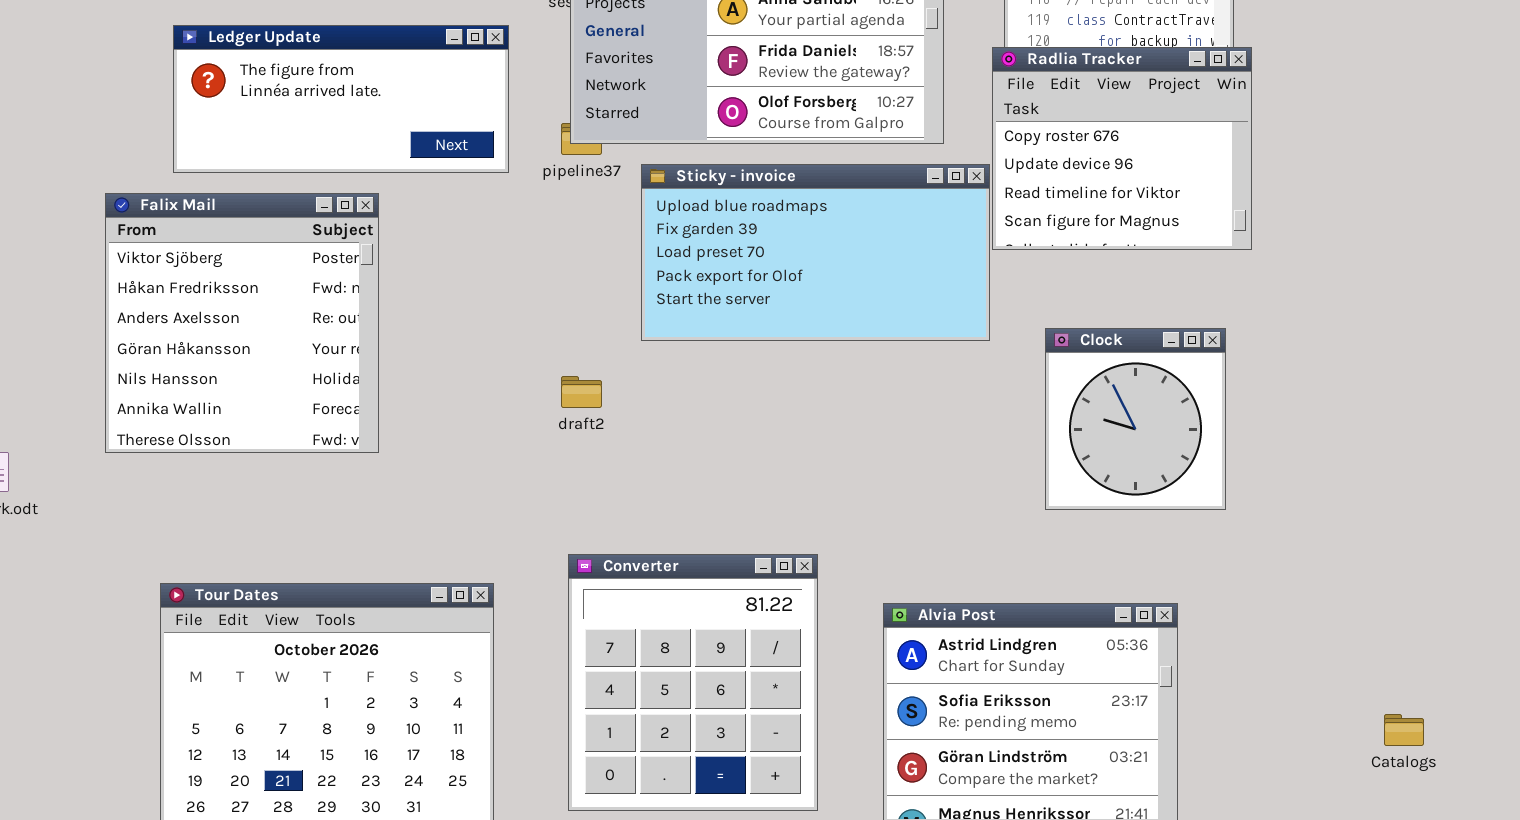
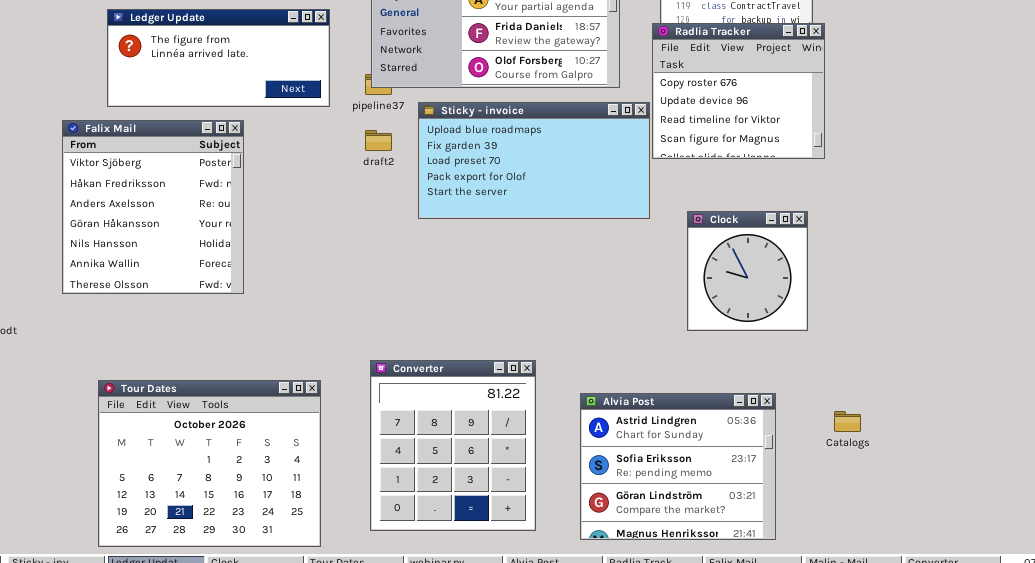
draft2: [561,376,602,408] -> [365,130,392,151], moved
Catalogs: [1384,714,1424,746] -> [834,411,861,432], moved

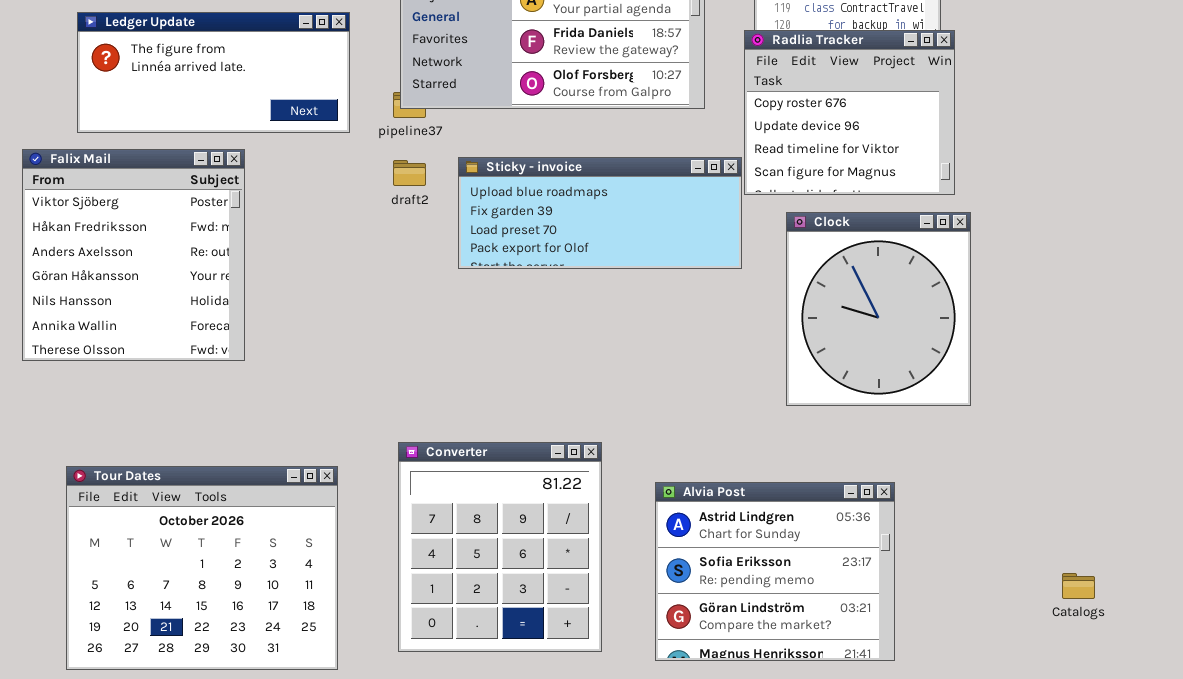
Sticky - invoice: [418,102,650,219] -> [458,157,742,269], resized
Clock: [687,211,808,331] -> [786,212,971,406], resized
Catalogs: [834,411,861,432] -> [1062,573,1095,599], moved

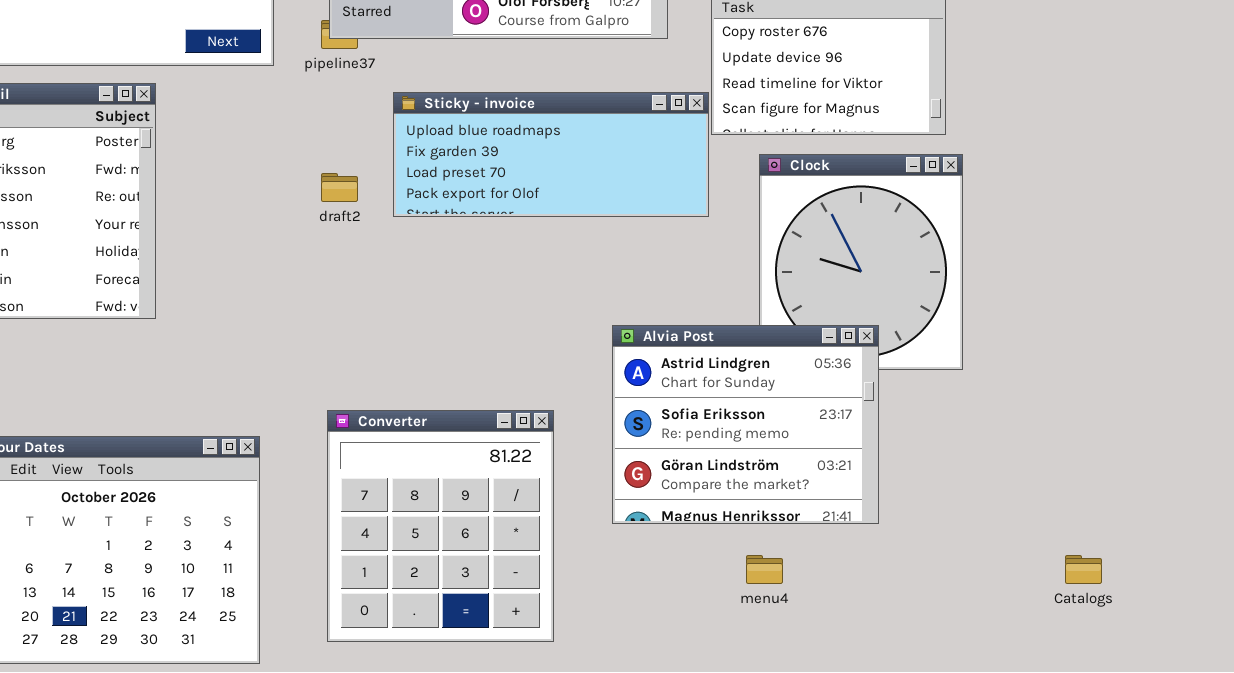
draft2: [393,160,426,186] -> [321,173,358,202], moved
Alvia Post: [655,482,895,661] -> [612,325,879,524], moved

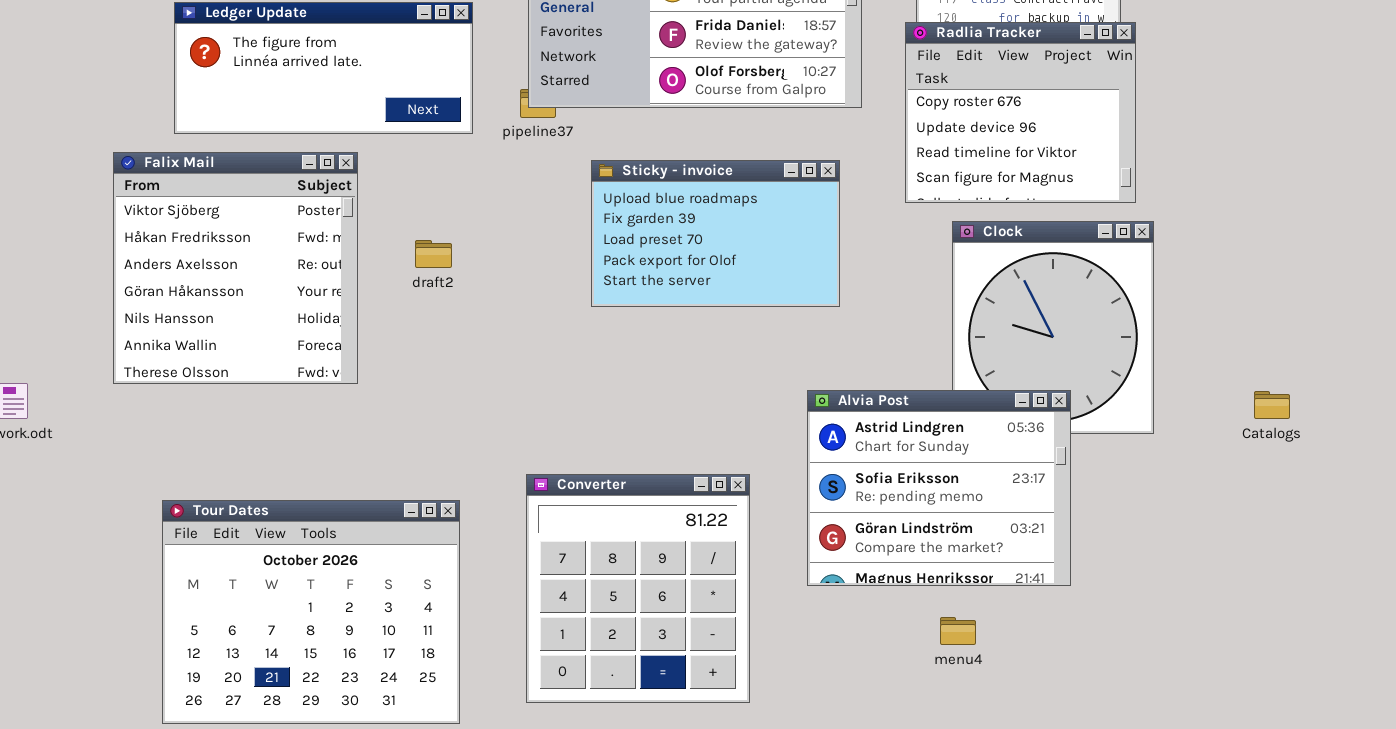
Sticky - invoice: [393,92,709,217] -> [591,160,840,307], resized
draft2: [321,173,358,202] -> [415,240,452,268], moved
Catalogs: [1065,555,1102,584] -> [1254,391,1290,419], moved

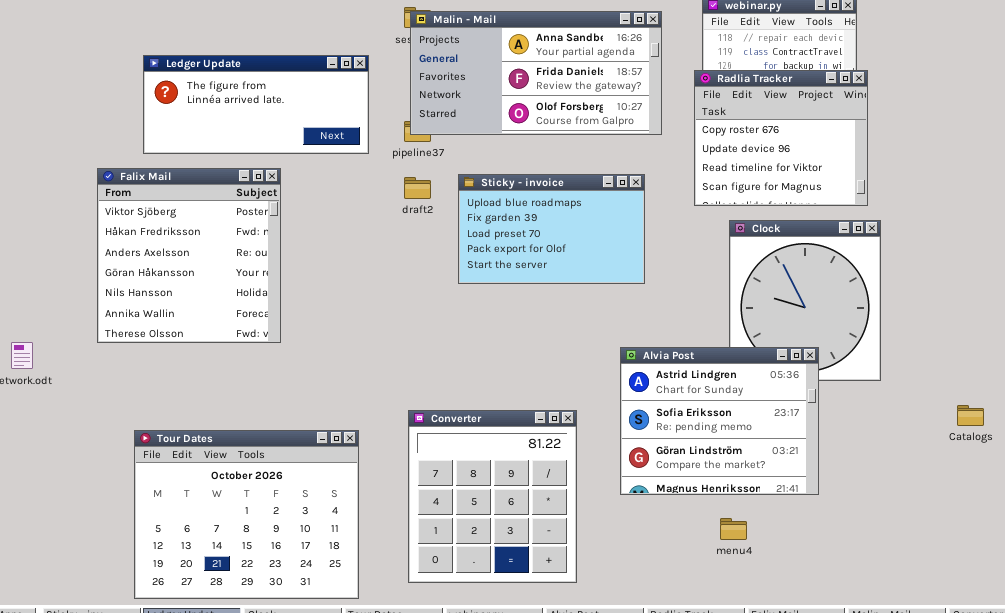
draft2: [415,240,452,268] -> [404,177,431,199], moved
Catalogs: [1254,391,1290,419] -> [957,405,984,426], moved

